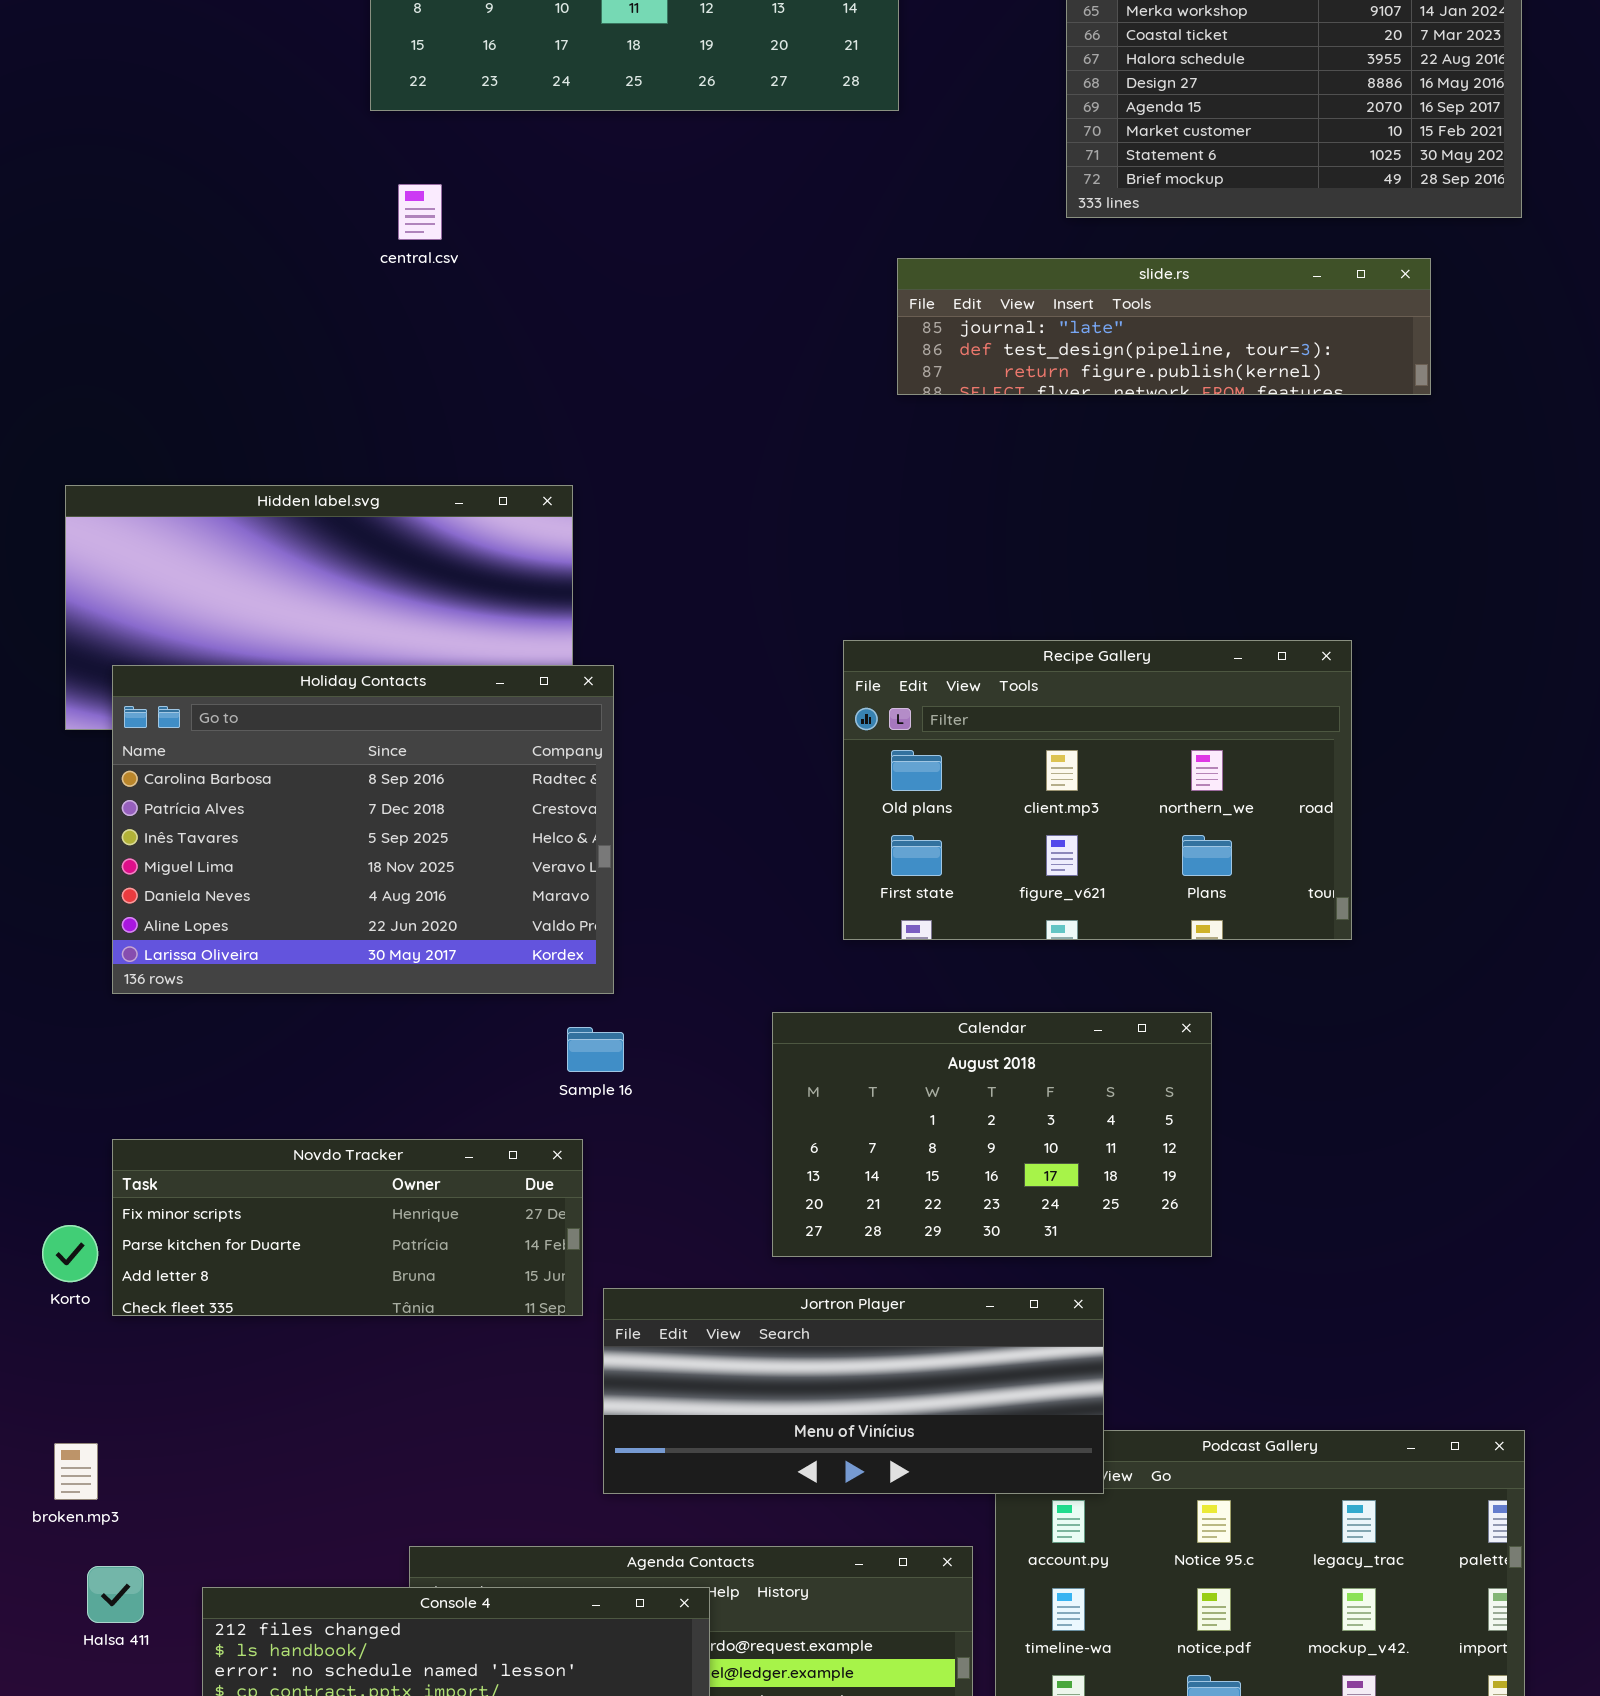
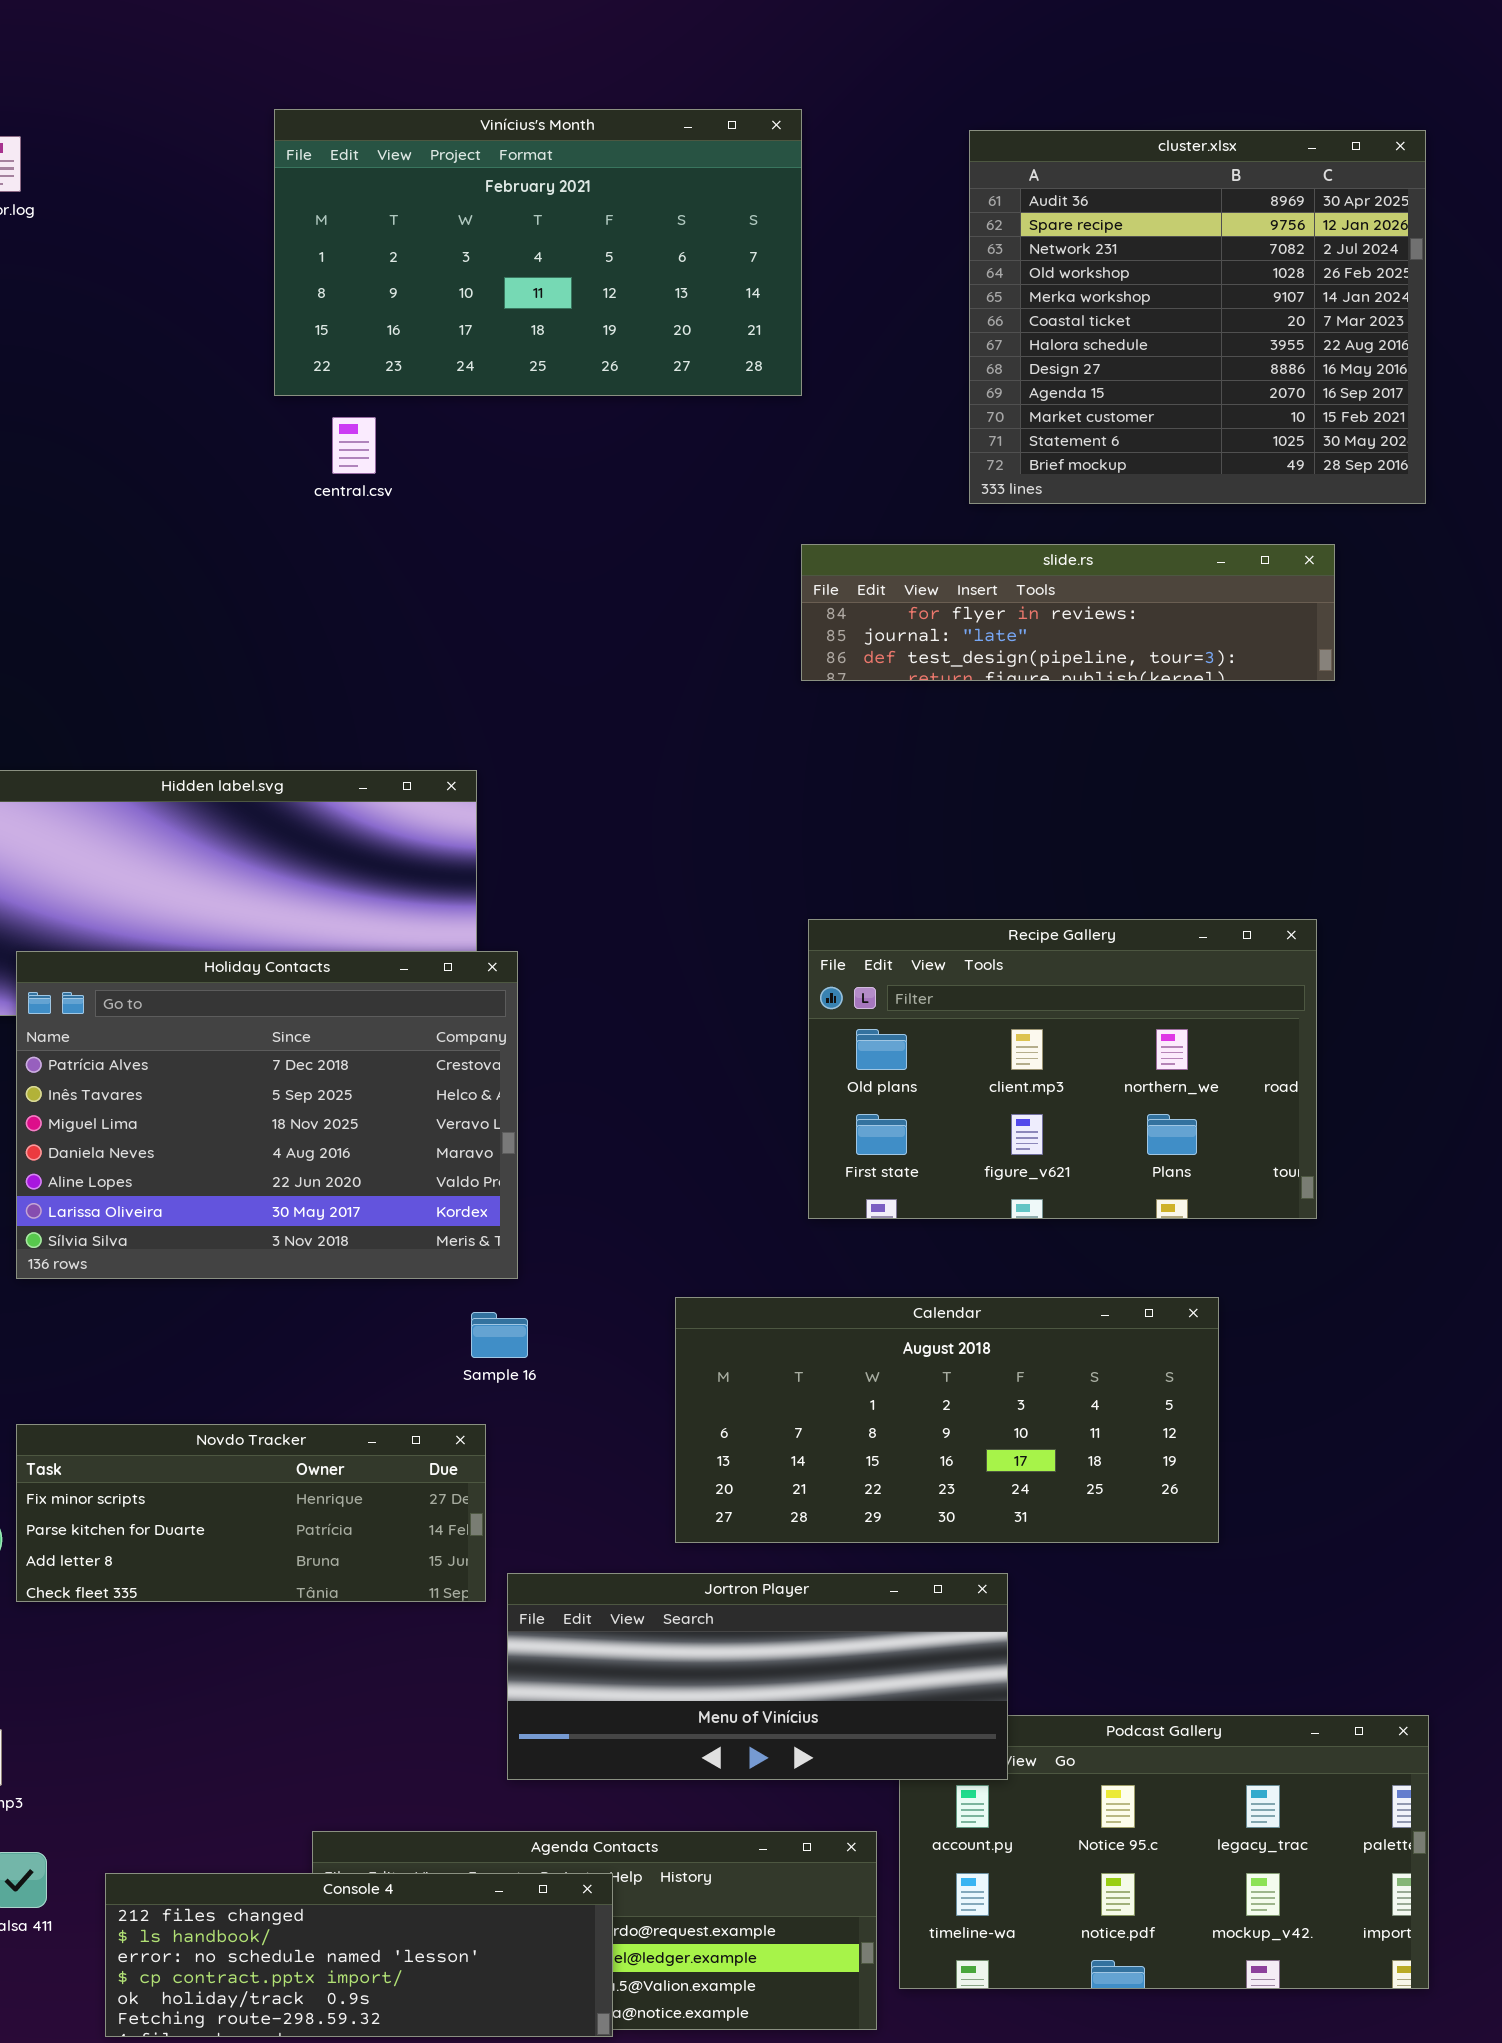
central.csv: [398,184,442,240] -> [332,417,376,474], moved
slide.rs: [897,258,1431,395] -> [801,544,1335,681], scrolled up 1 row
Recipe Gallery: [843,640,1352,940] -> [808,919,1317,1219], moved
Holiday Contacts: [112,665,614,994] -> [16,951,518,1279], scrolled down 1 row
Calendar: [772,1012,1212,1257] -> [675,1297,1219,1543], resized

